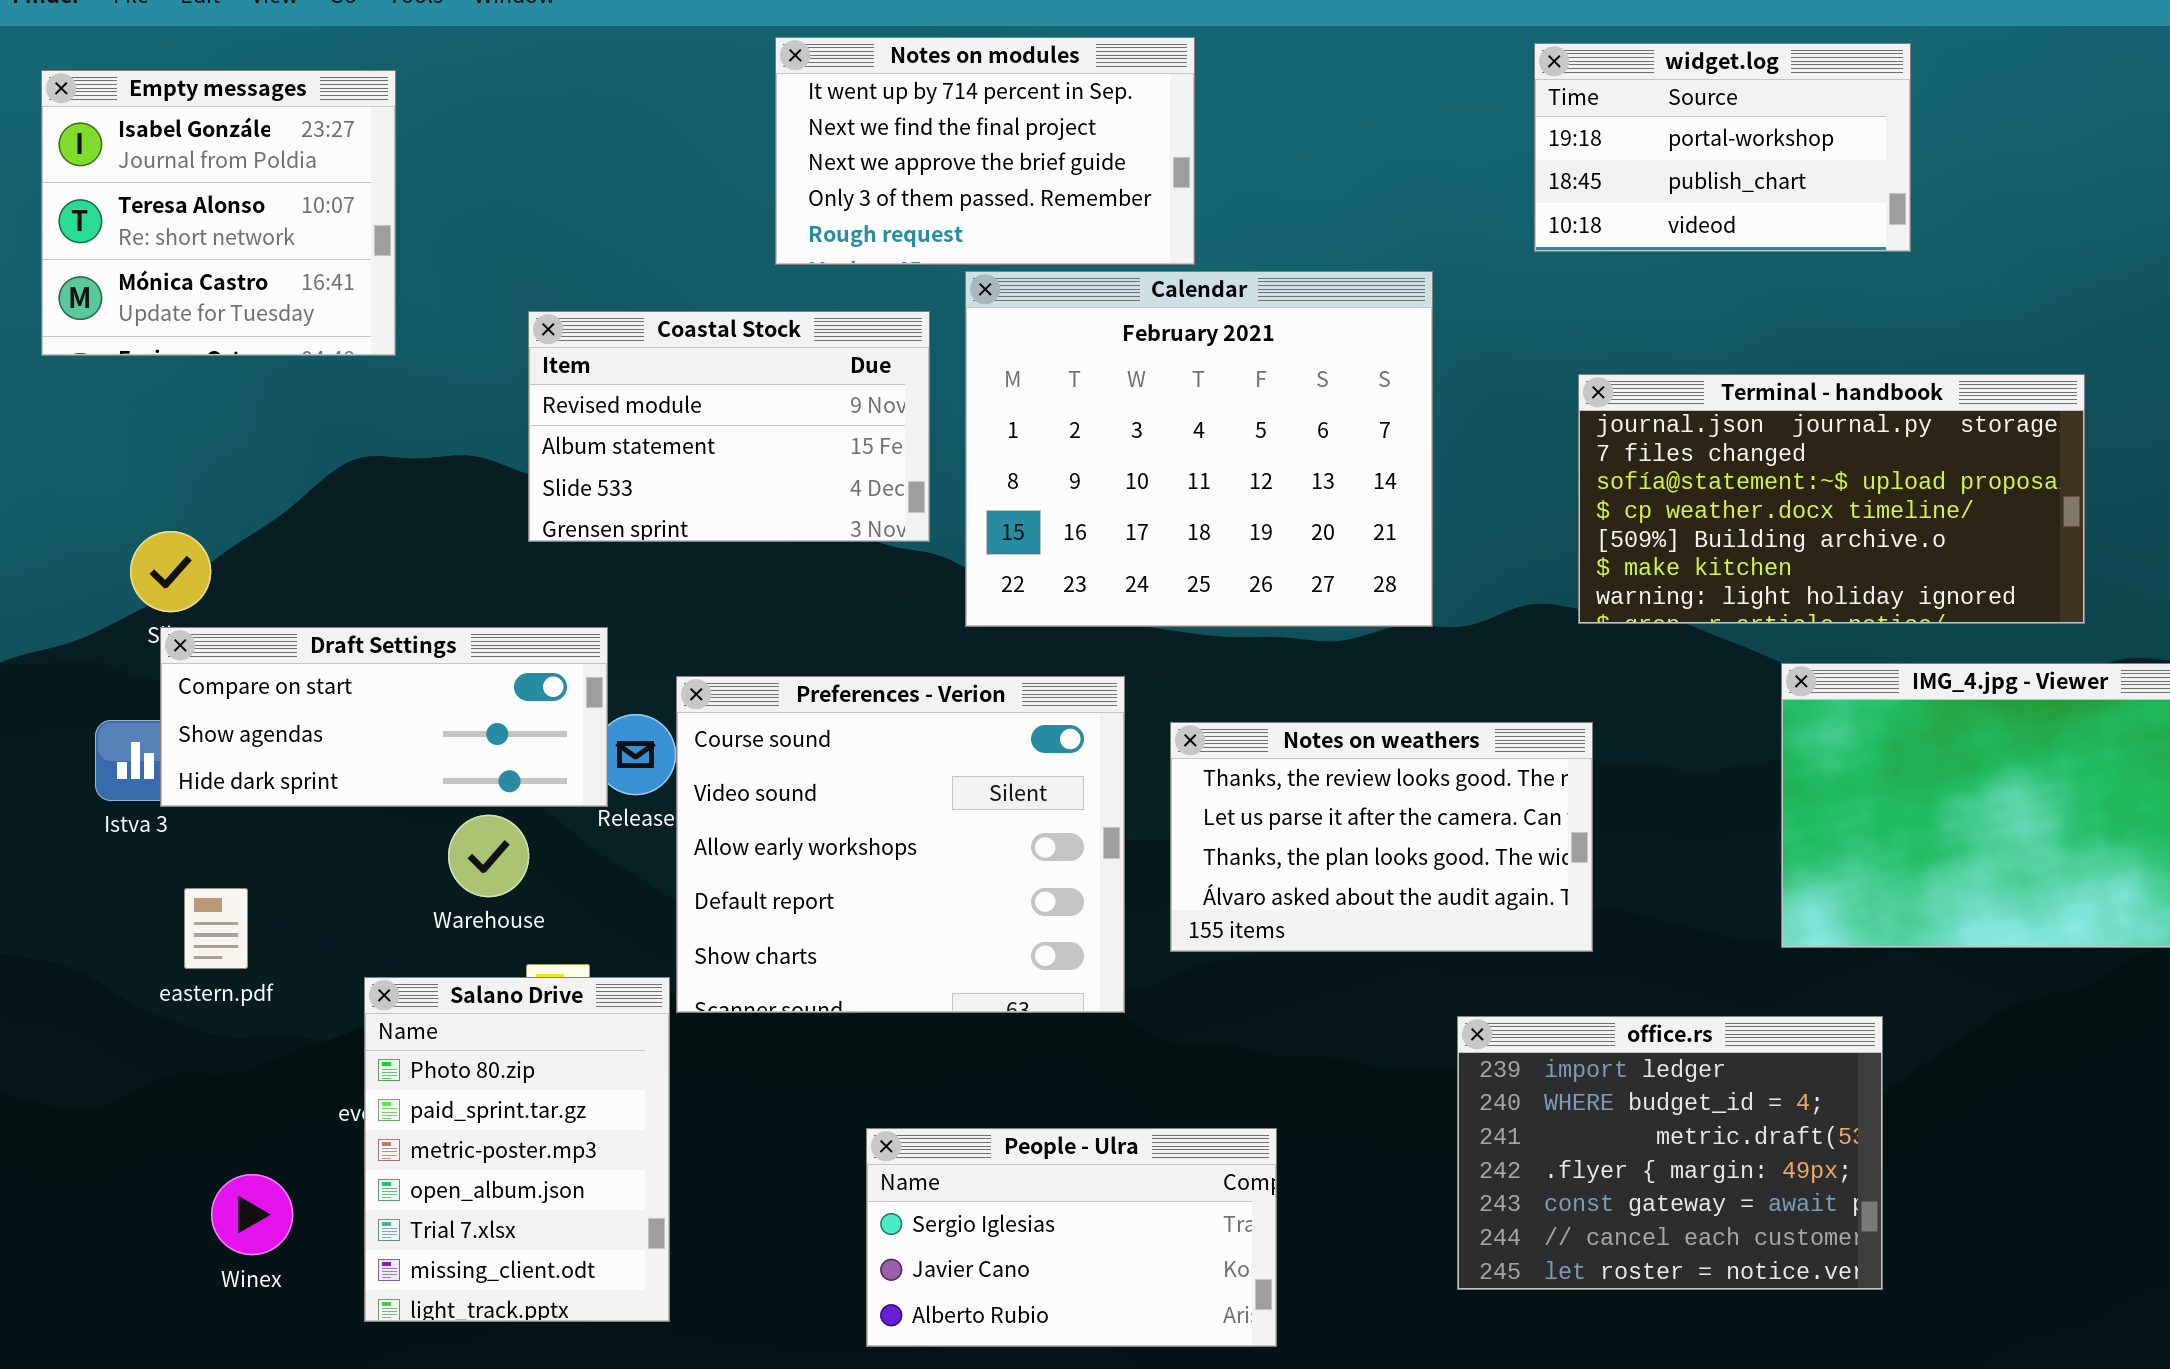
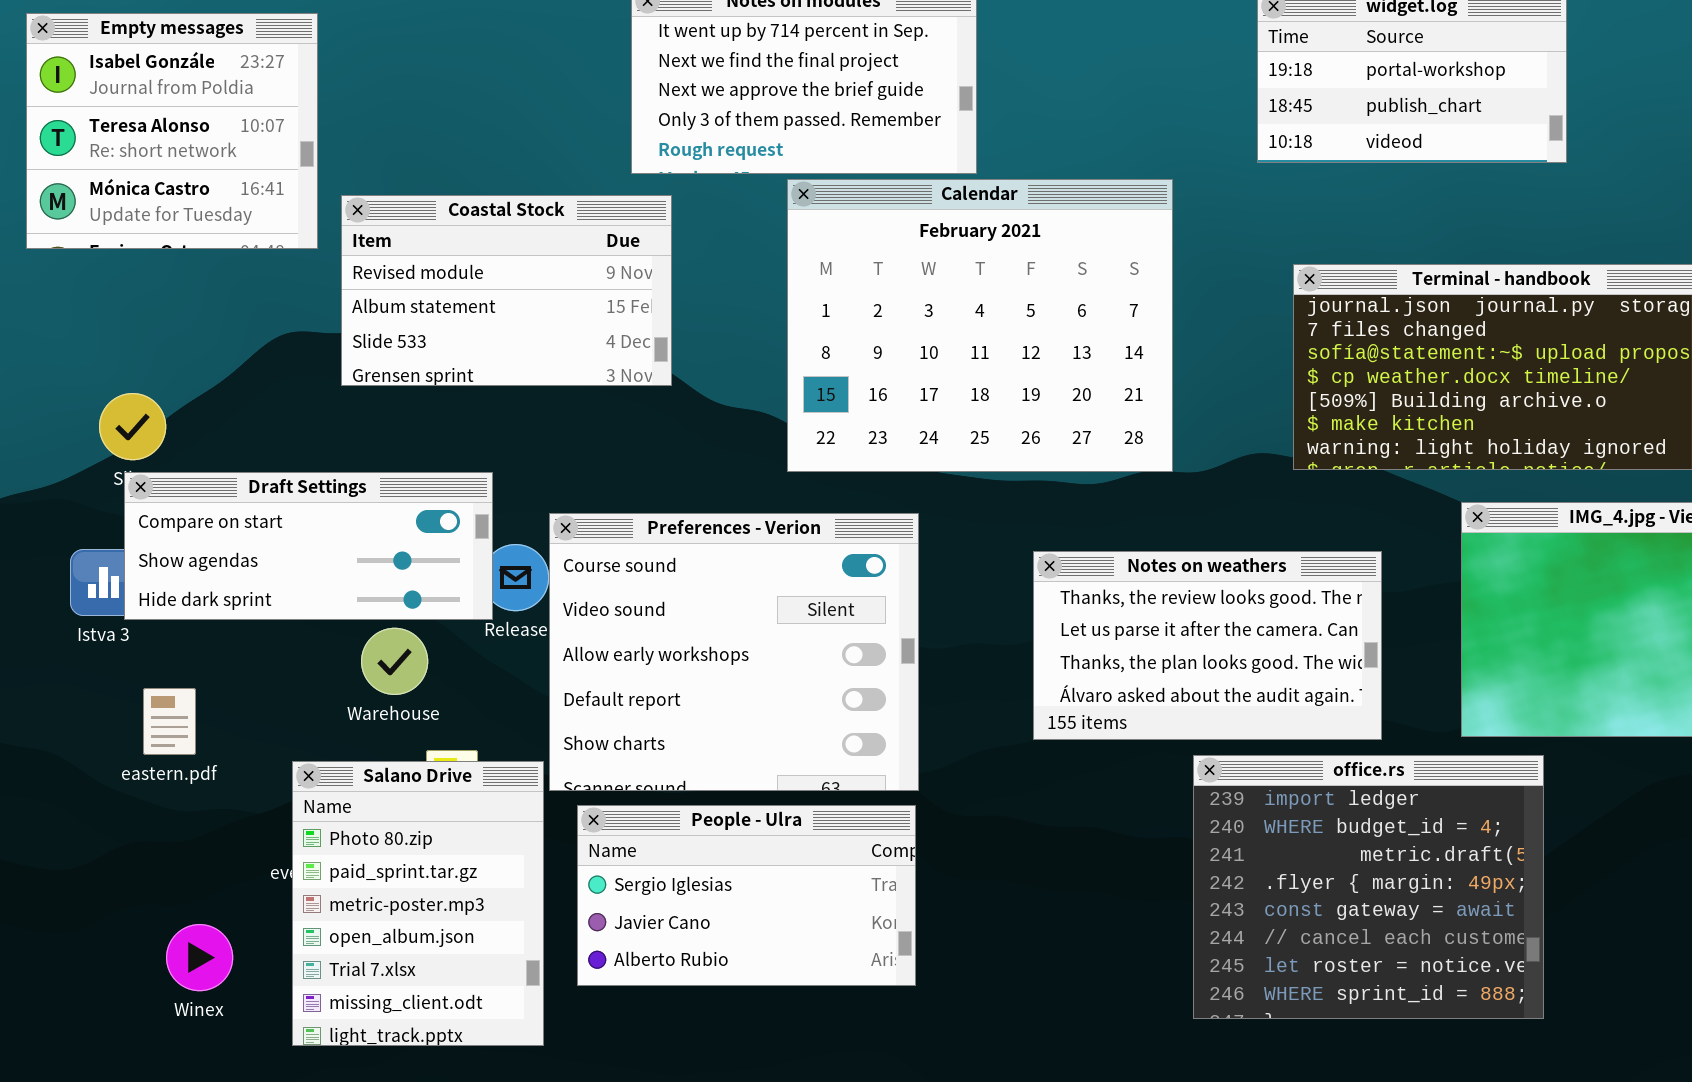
Coastal Stock: [528,311,930,542] -> [341,195,672,386], moved
Notes on weathers: [1170,722,1593,952] -> [1033,551,1382,740], moved
office.rs: [1457,1016,1883,1290] -> [1193,755,1544,1019], resized
People - Ulra: [866,1128,1277,1347] -> [577,805,916,986], moved

